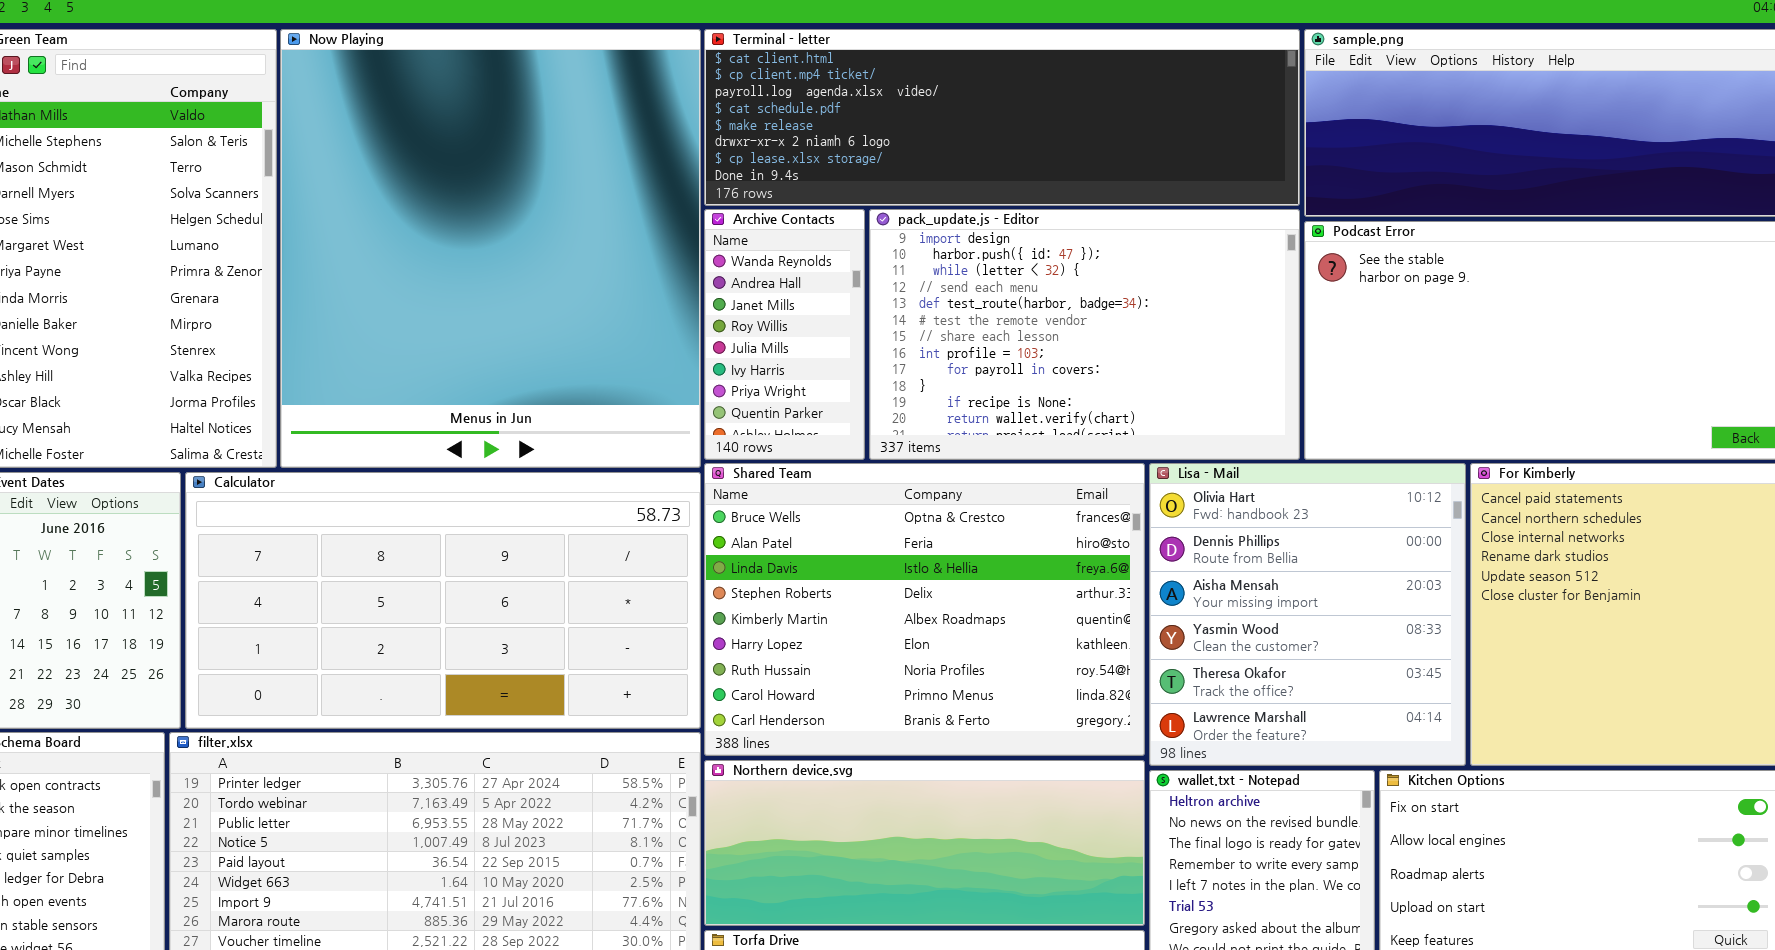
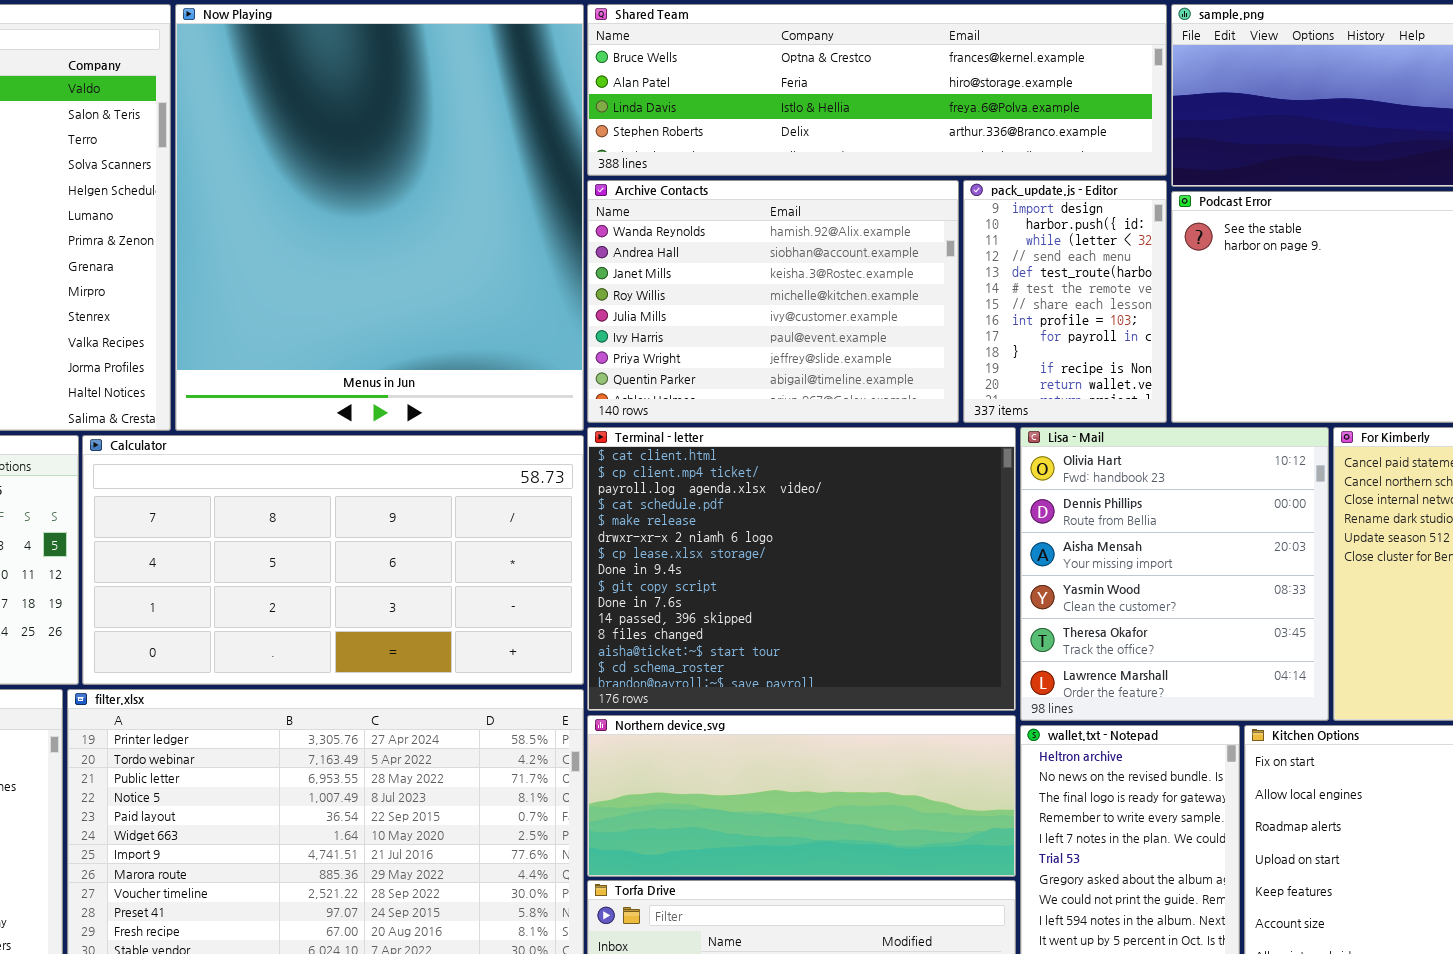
Terminal - letter: [704,29,1300,206] -> [587,427,1016,711], moved, resized
Archive Contacts: [704,209,865,460] -> [587,180,959,423], resized
pack_update.js - Editor: [869,209,1300,460] -> [963,180,1167,423], resized
Shared Team: [704,463,1145,756] -> [587,4,1167,176], moved, resized

